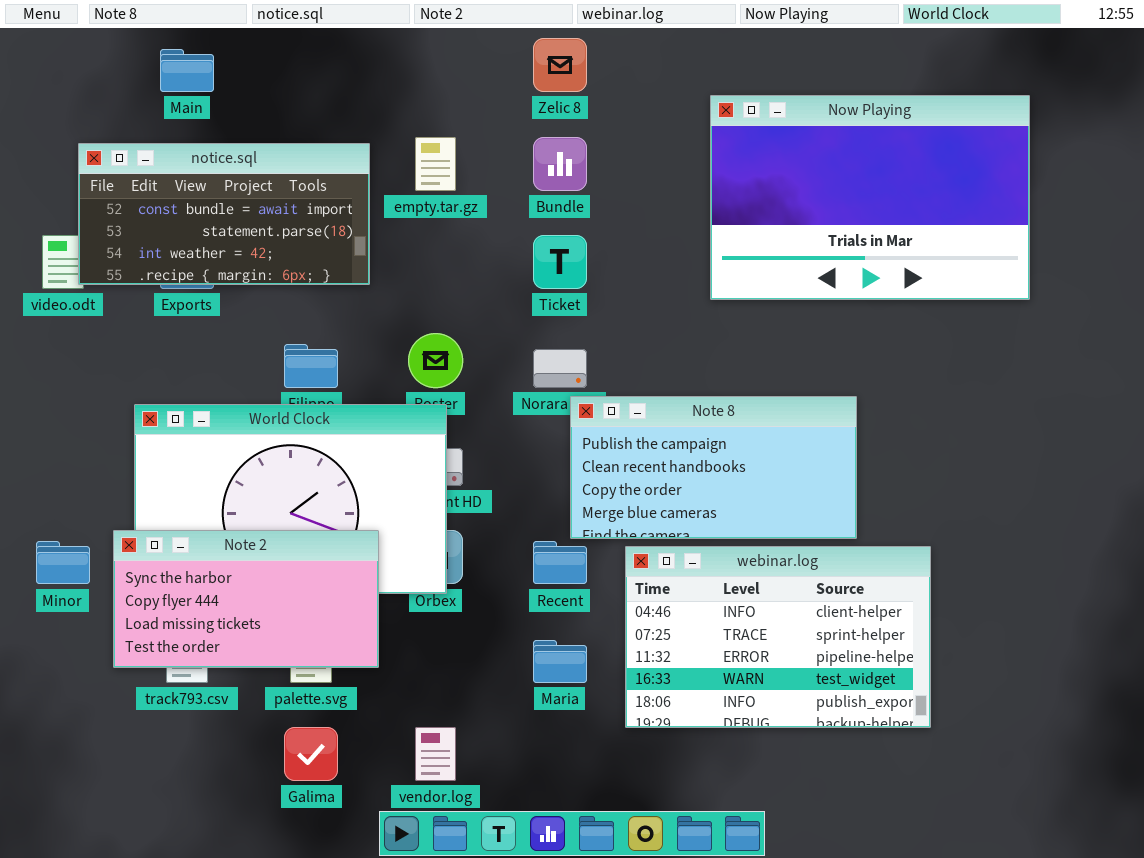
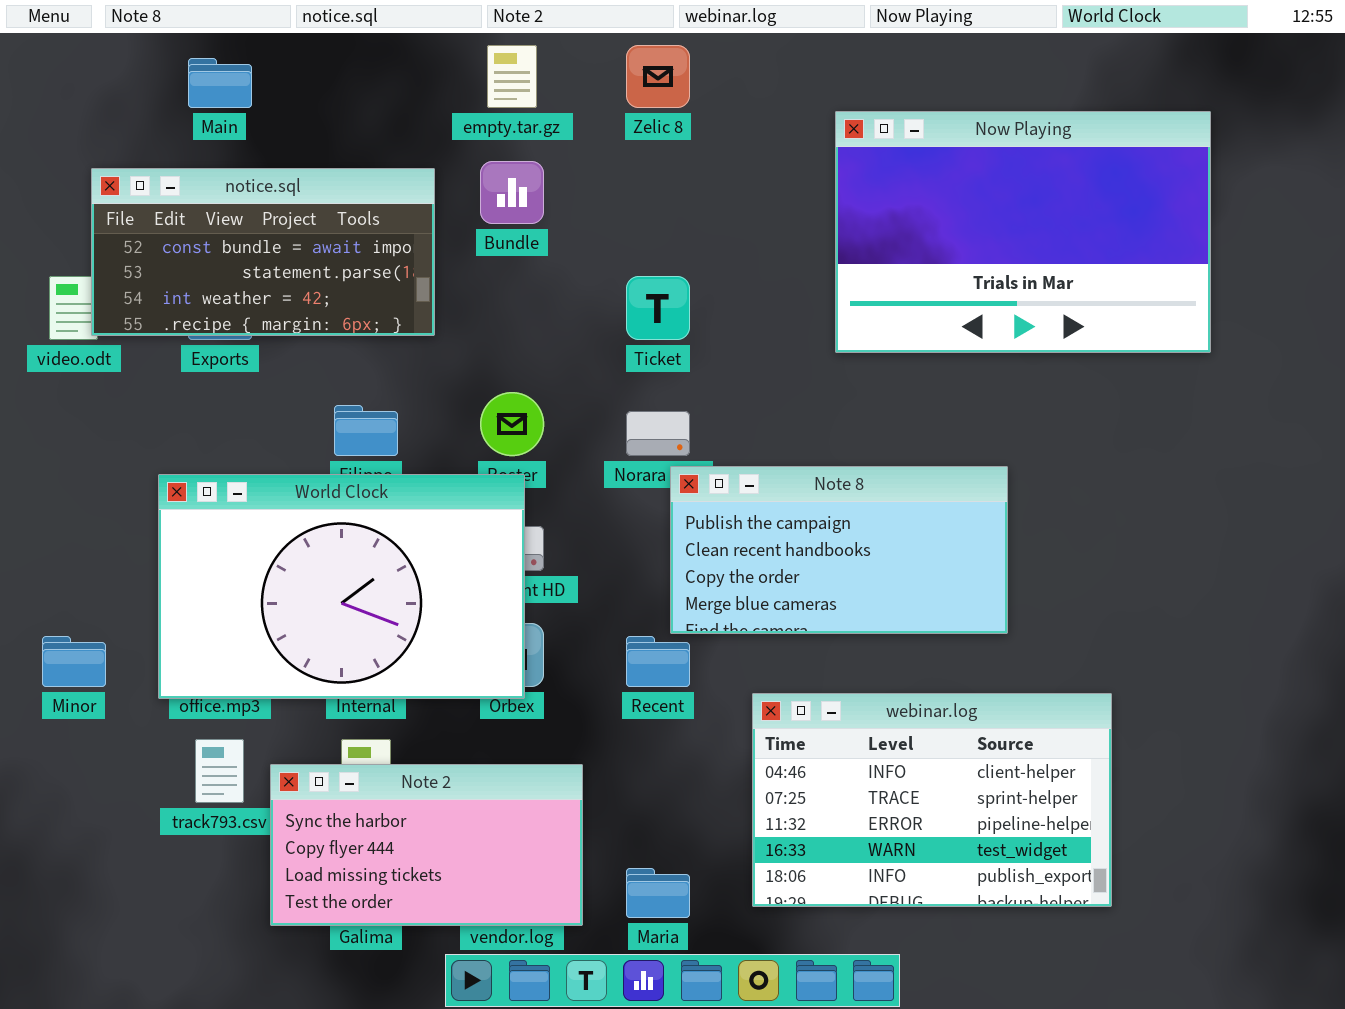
empty.tar.gz: [415,137,456,191] -> [487,45,537,108], moved
Bundle: [533,137,587,191] -> [480,161,544,224], moved
Note 2: [113,530,379,668] -> [270,764,583,926], moved
webinar.log: [625,546,931,728] -> [752,693,1112,907], moved
Maria: [533,640,587,683] -> [626,868,690,918], moved

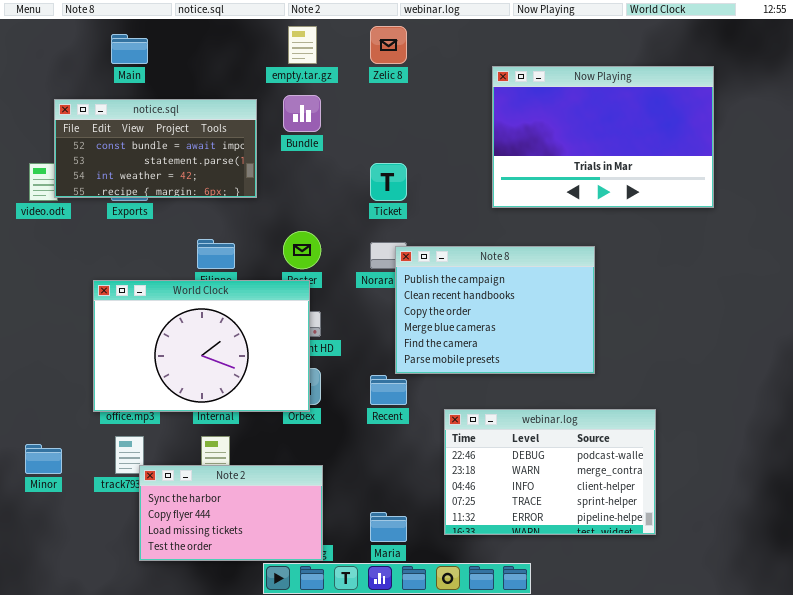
Note 8: [670,466,1008,634] -> [395,246,595,374], resized
Minor: [42,636,106,687] -> [25,444,62,474], moved
webinar.log: [752,693,1112,907] -> [444,409,656,535], scrolled up 2 rows
Note 2: [270,764,583,926] -> [139,465,323,561], moved

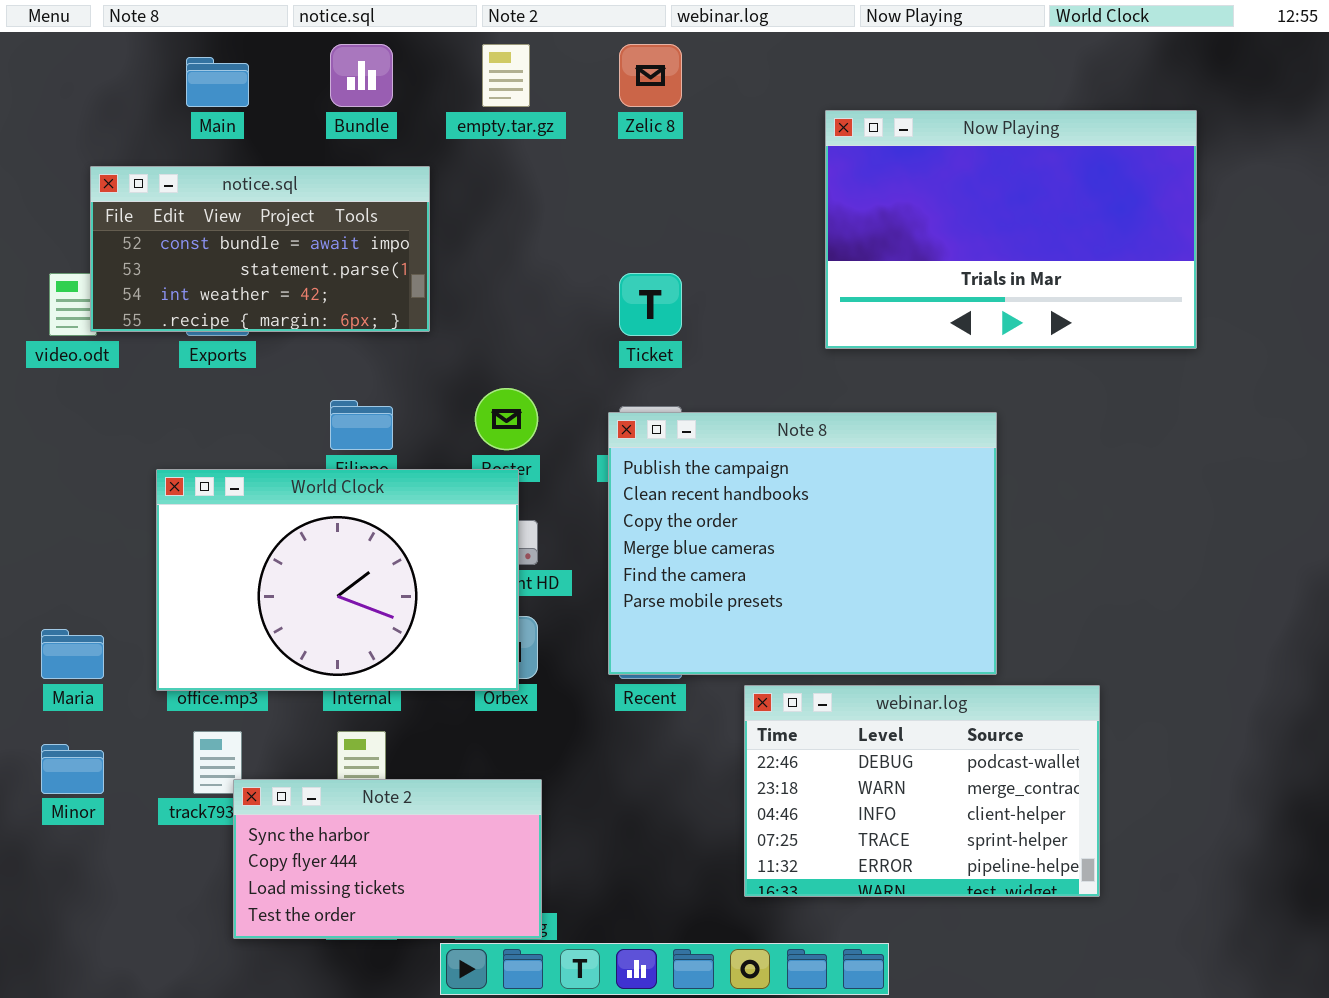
Bundle: [283,95,321,132] -> [330,44,393,107], moved
Note 8: [395,246,595,374] -> [608,412,997,675], resized
Maria: [370,512,407,542] -> [41,629,104,679], moved

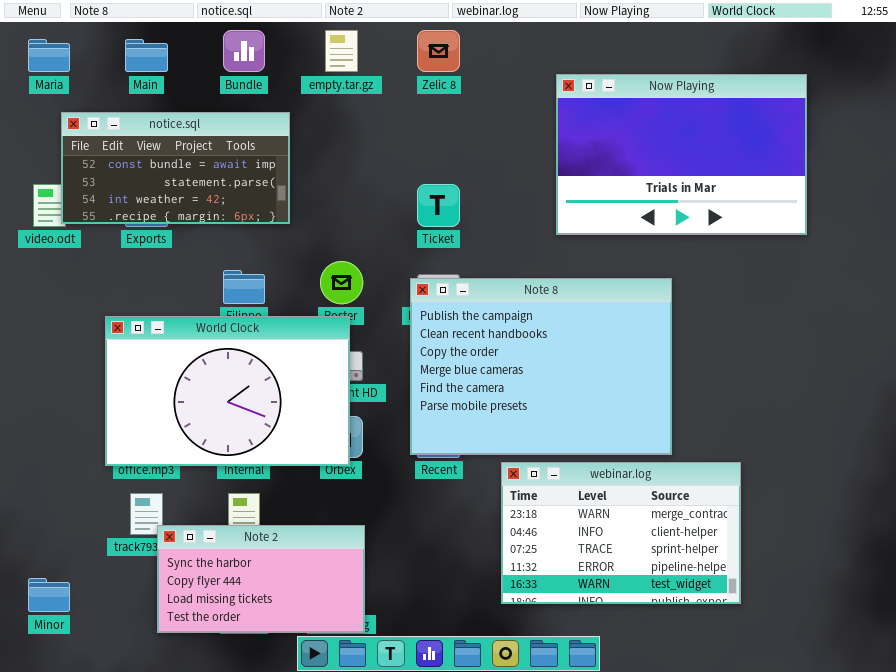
Maria: [41,629,104,679] -> [28,39,70,72], moved
webinar.log: [744,685,1100,897] -> [501,462,741,604], scrolled down 1 row
Minor: [41,744,104,794] -> [28,578,70,612], moved

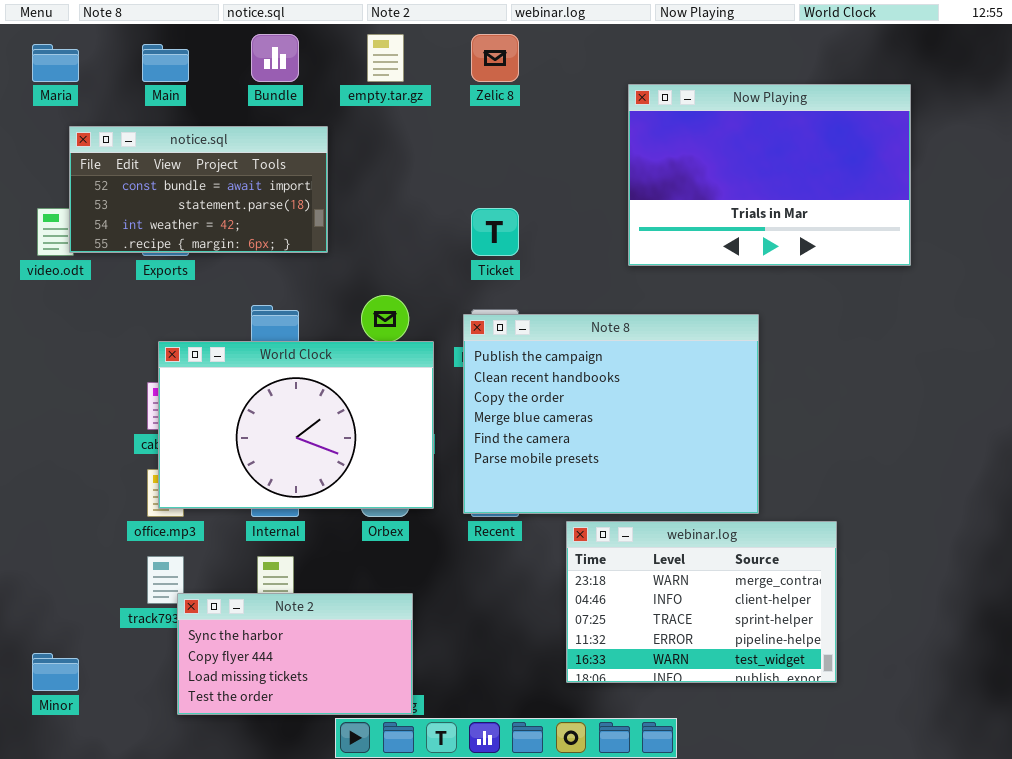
World Clock: [105,316,350,466] -> [158,341,434,509], moved

